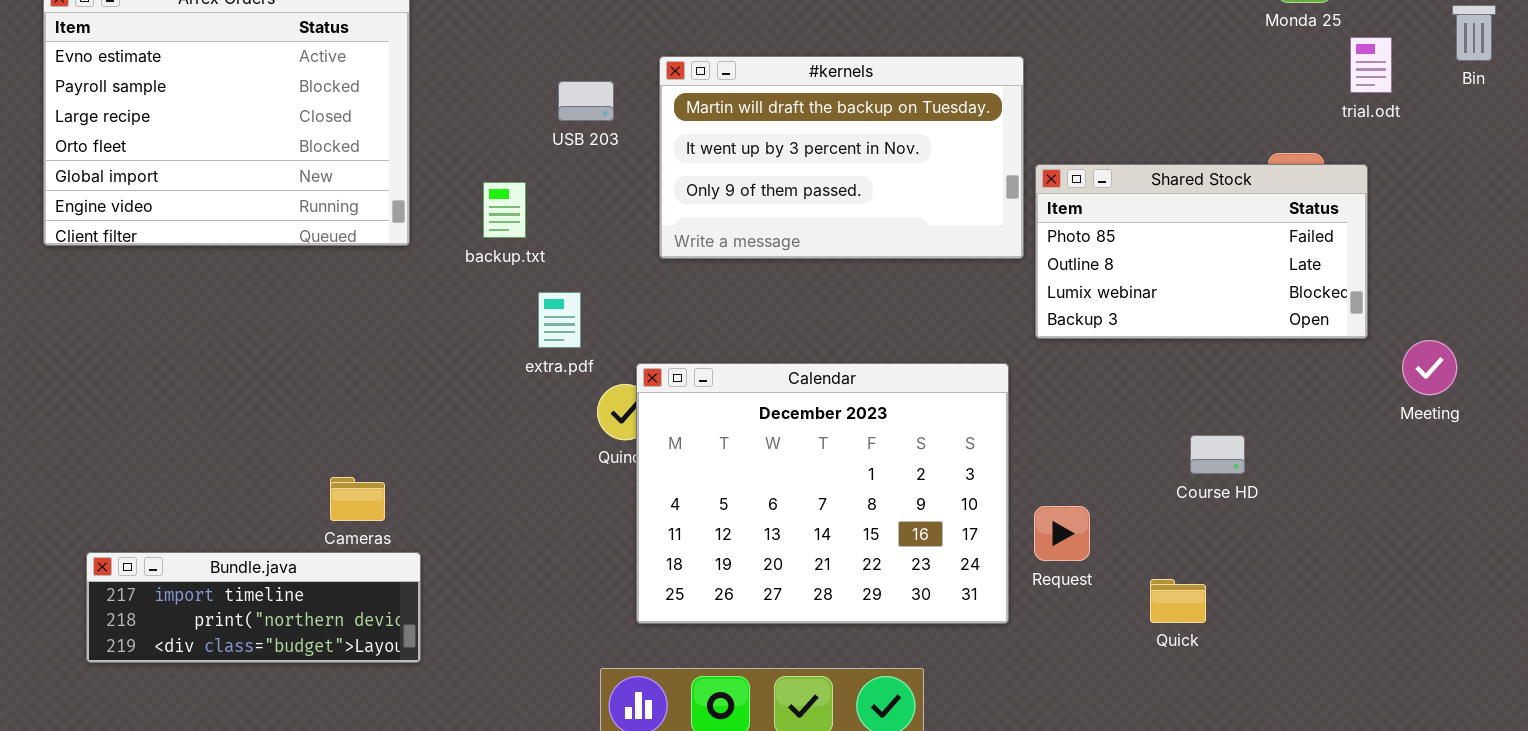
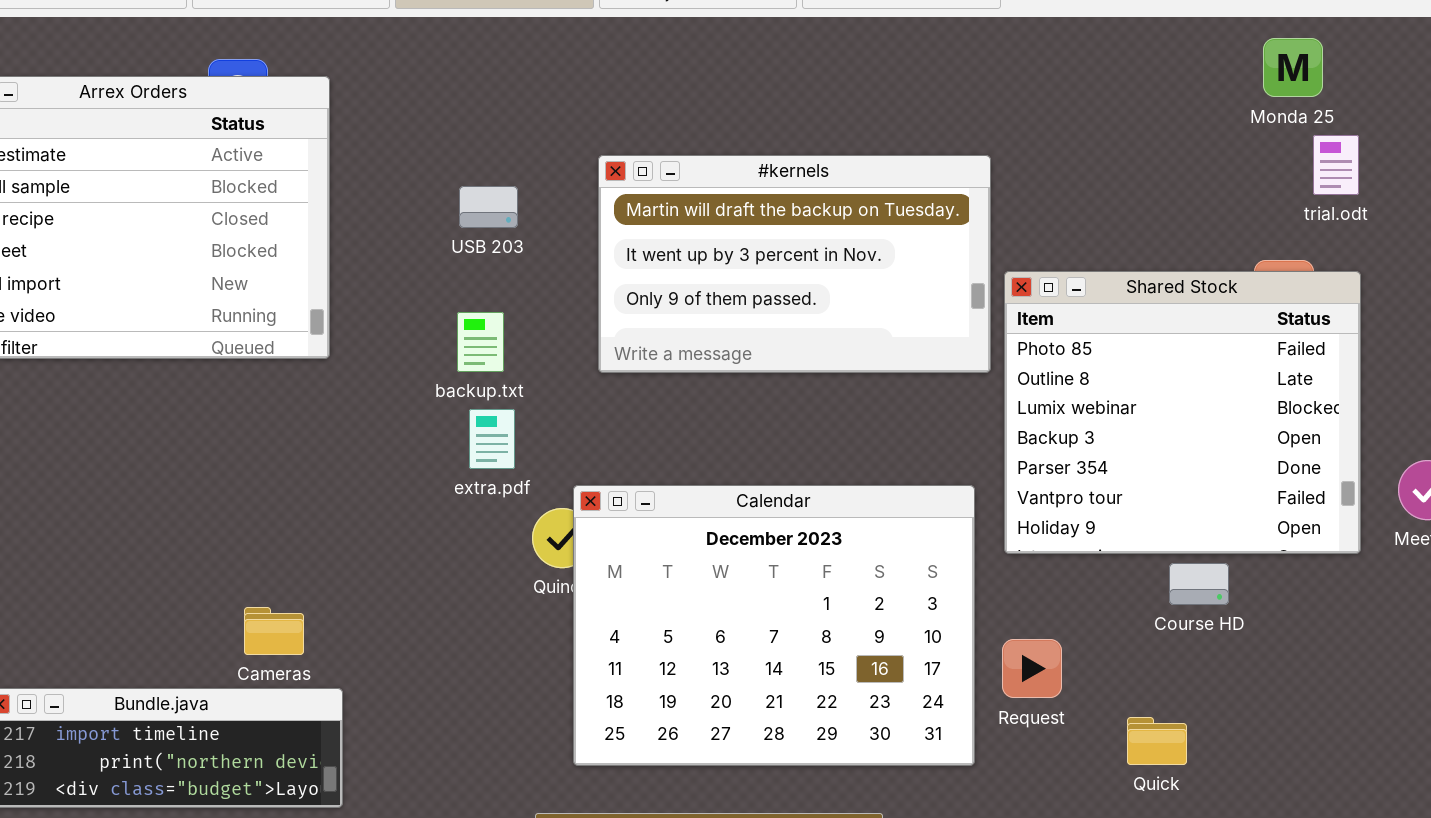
trial.odt: [1350,37,1392,93] -> [1313,135,1359,195], moved
USB 203: [558,81,614,121] -> [459,186,518,228], moved
Shared Stock: [1035,164,1368,339] -> [1004,271,1361,554], resized
backup.txt: [483,182,526,238] -> [457,312,504,372], moved

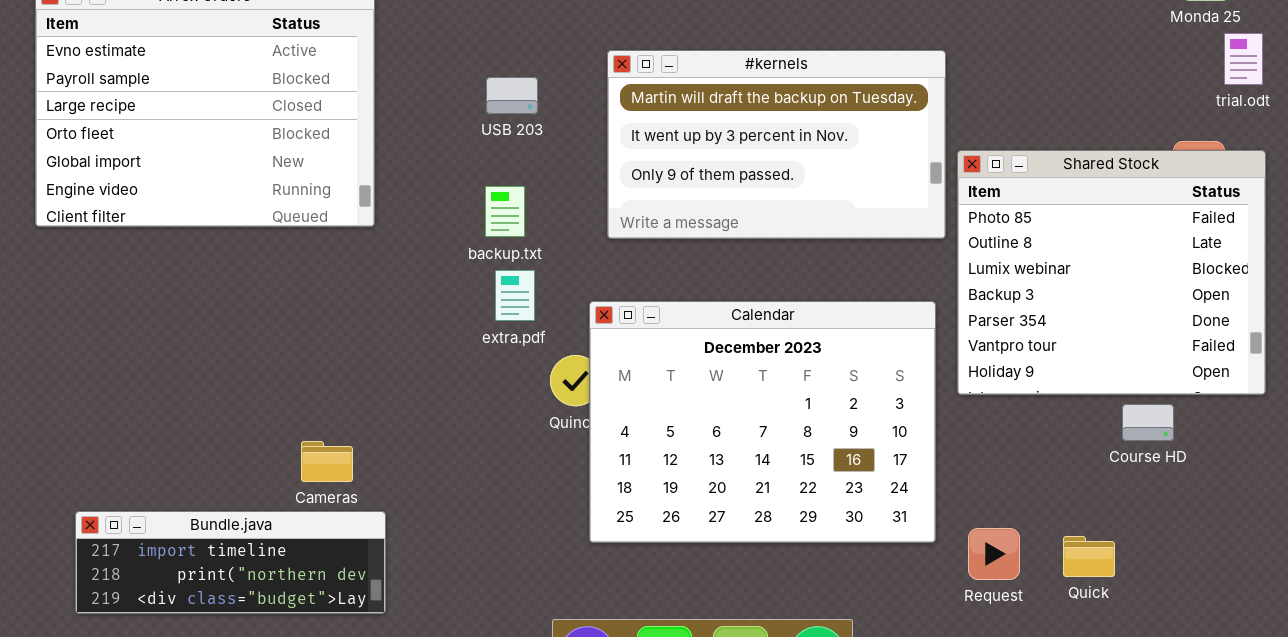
Calendar: [573,485,975,766] -> [589,301,936,543], moved
Course HD: [1169,563,1229,605] -> [1122,404,1174,441], moved
Request: [1002,639,1062,698] -> [968,528,1020,580], moved

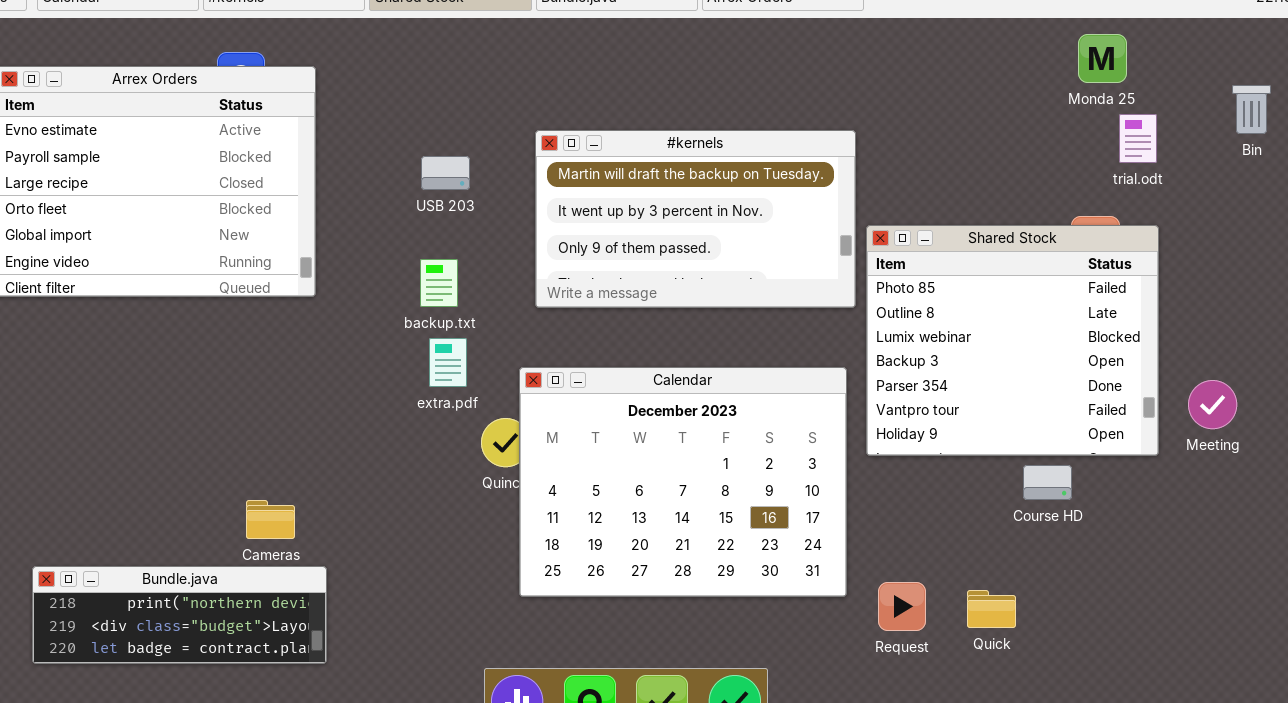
Bundle.java: [75,511,386,614] -> [32,566,327,664], scrolled down 1 row

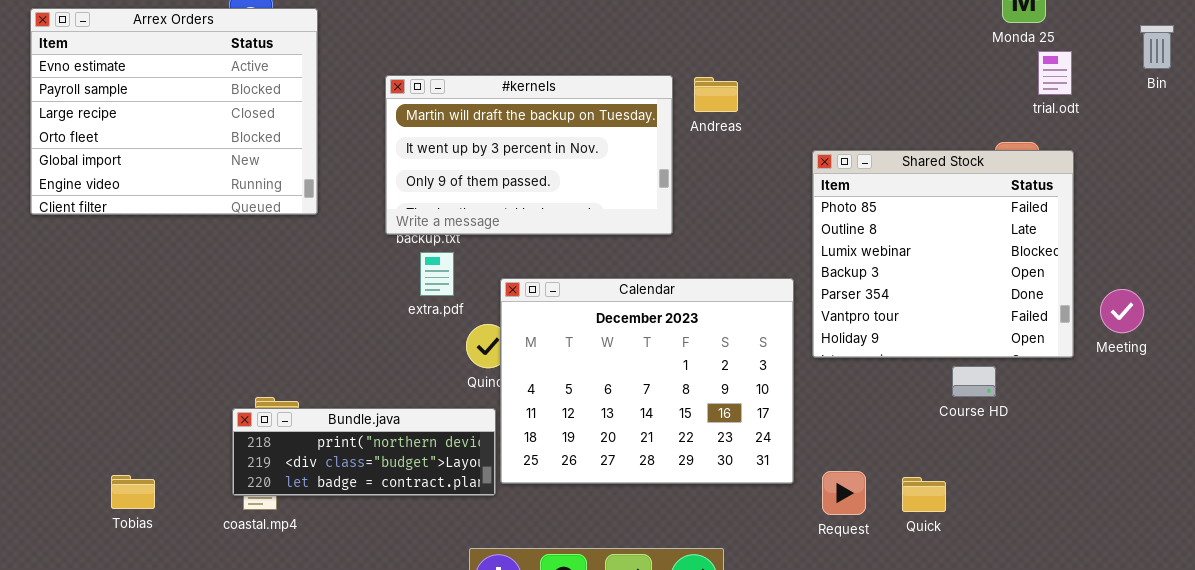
#kernels: [535,130,856,308] -> [385,75,673,235], moved
Bundle.java: [32,566,327,664] -> [232,408,496,496], moved

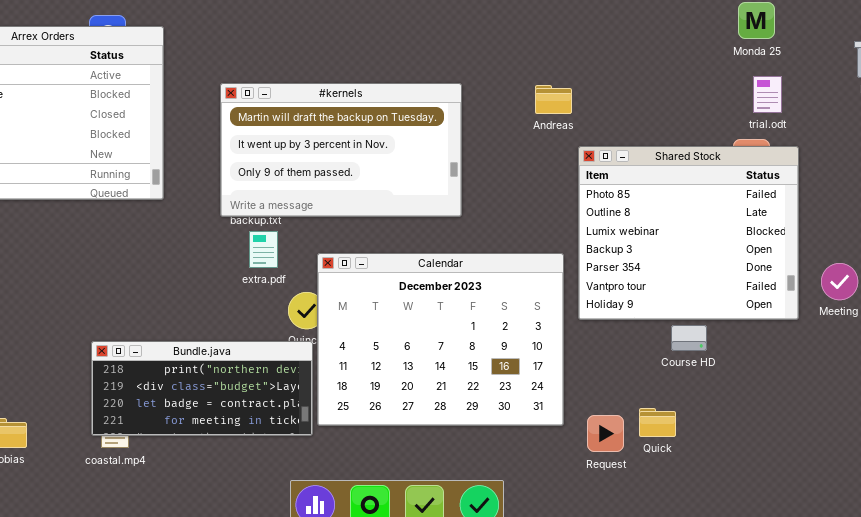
trial.odt: [1038,51,1072,95] -> [753,76,782,113], moved
Andreas: [694,77,738,112] -> [535,85,572,114], moved
Course HD: [952,366,996,397] -> [671,325,707,351], moved
Bundle.java: [232,408,496,496] -> [91,341,313,436], resized
Quick: [902,477,946,512] -> [639,408,676,437], moved

